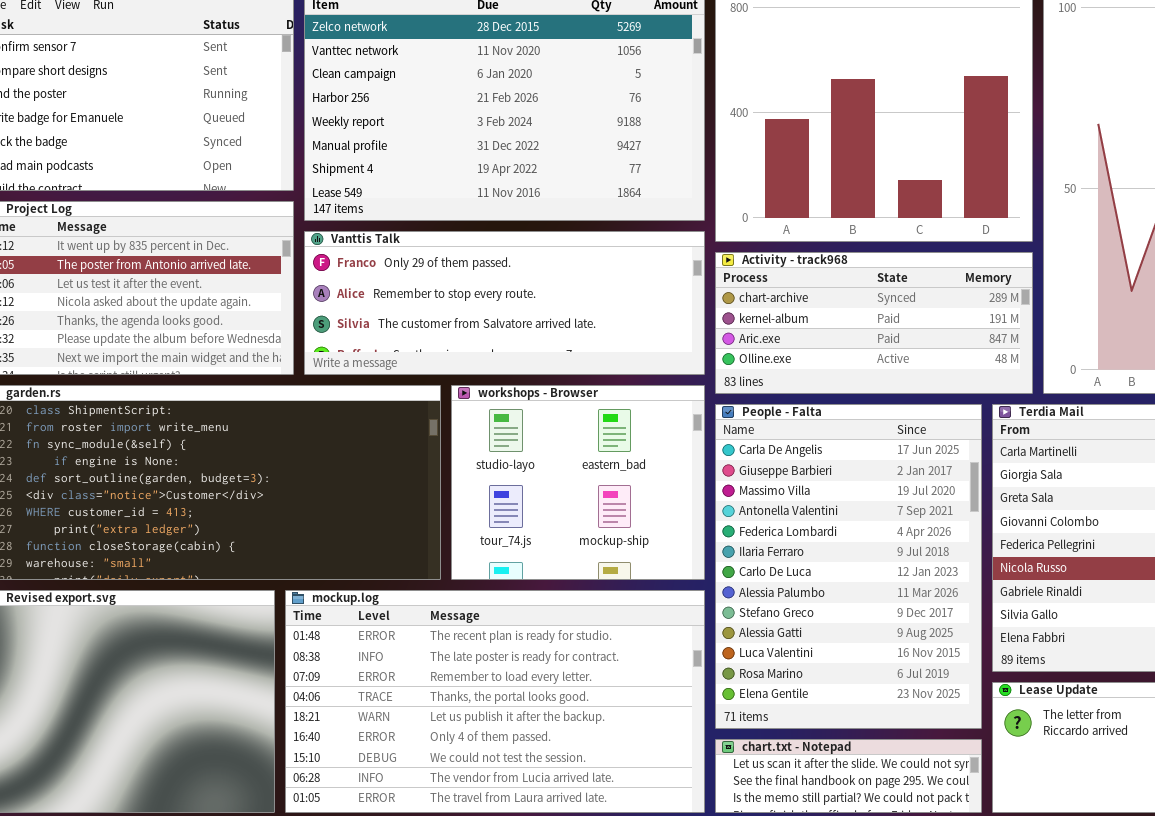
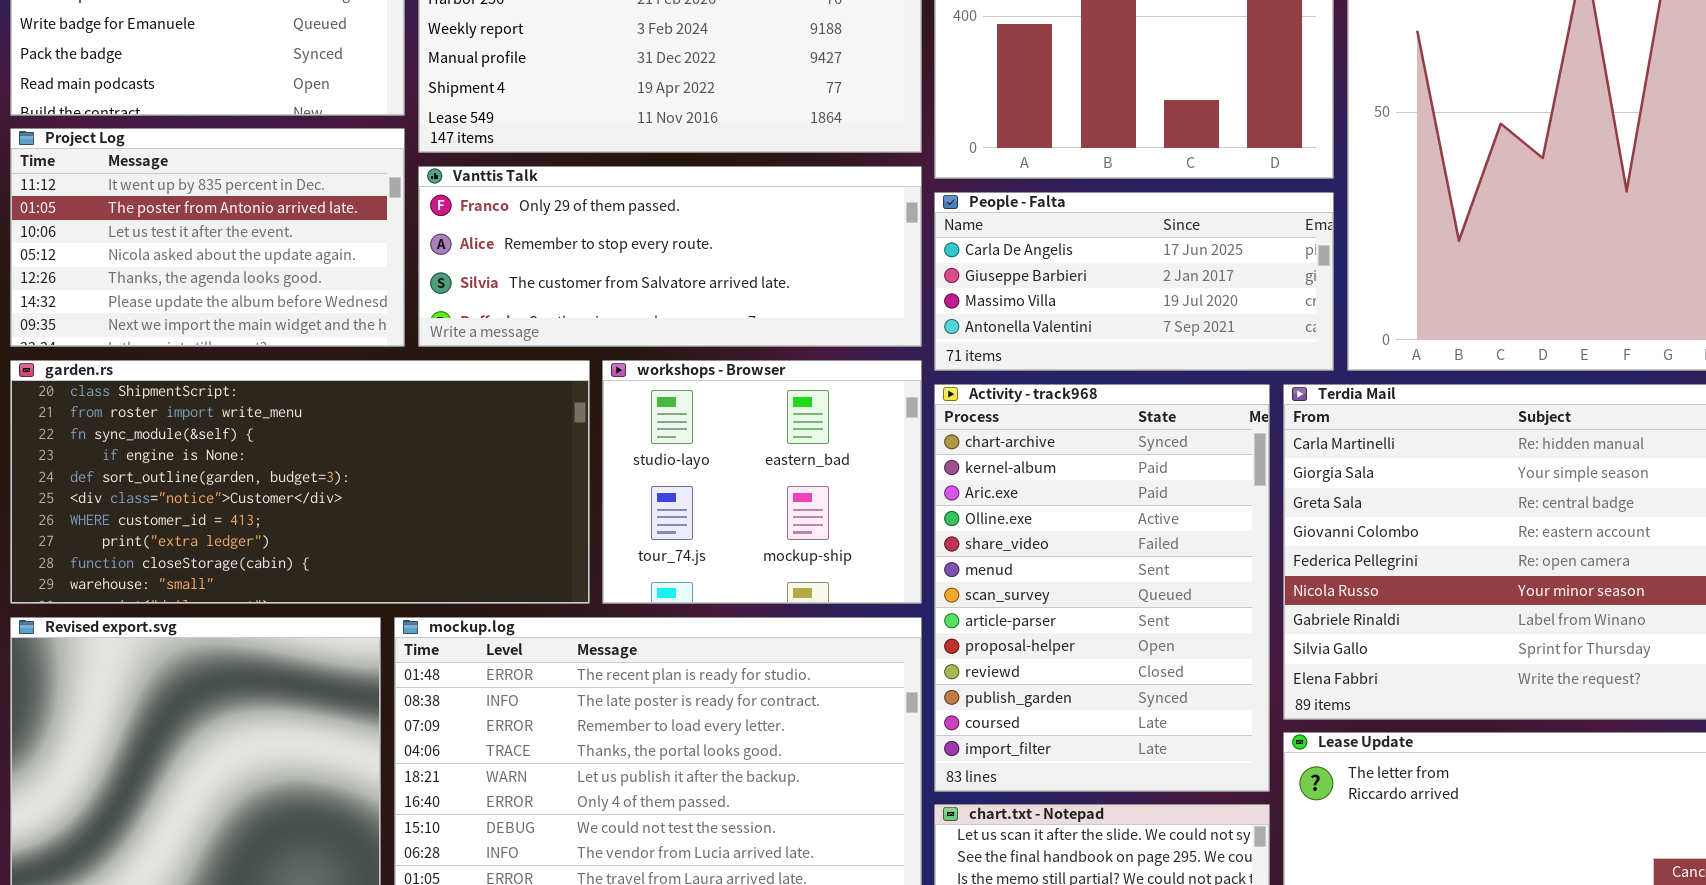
Activity - track968: [715,252,1033,394] -> [934,384,1270,792], moved, resized
People - Falta: [715,404,982,729] -> [934,192,1334,371], moved, resized

